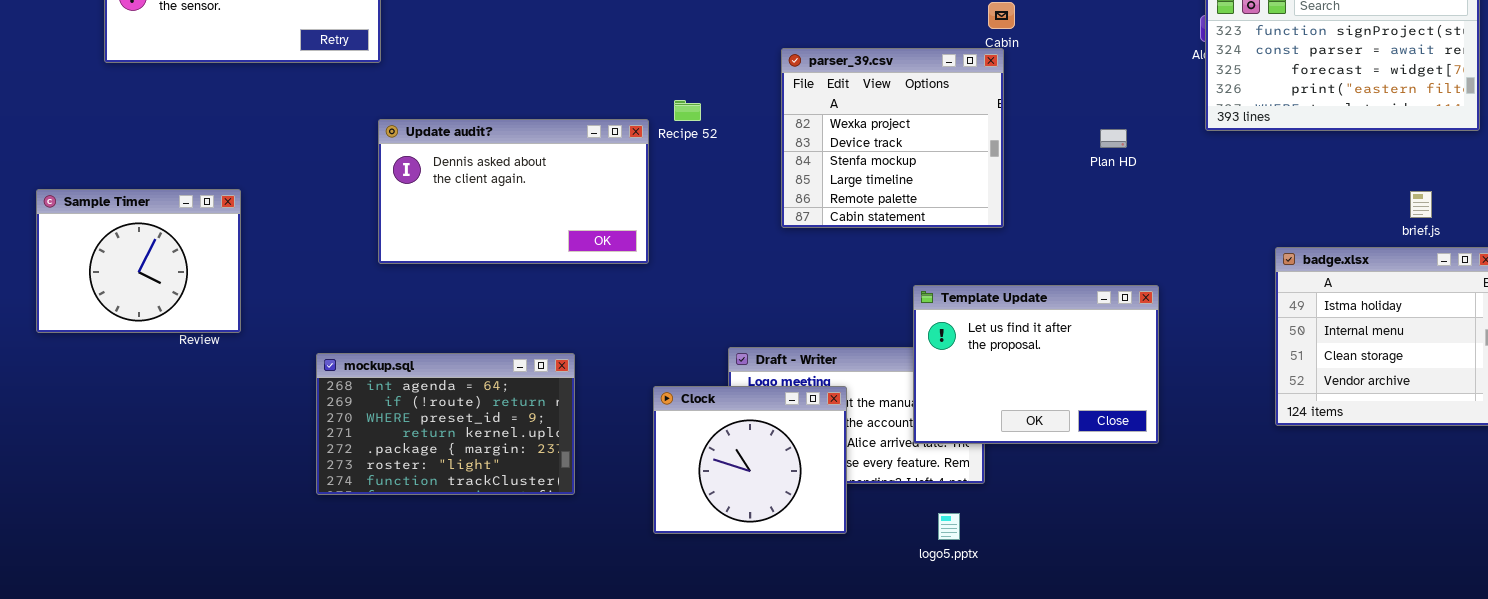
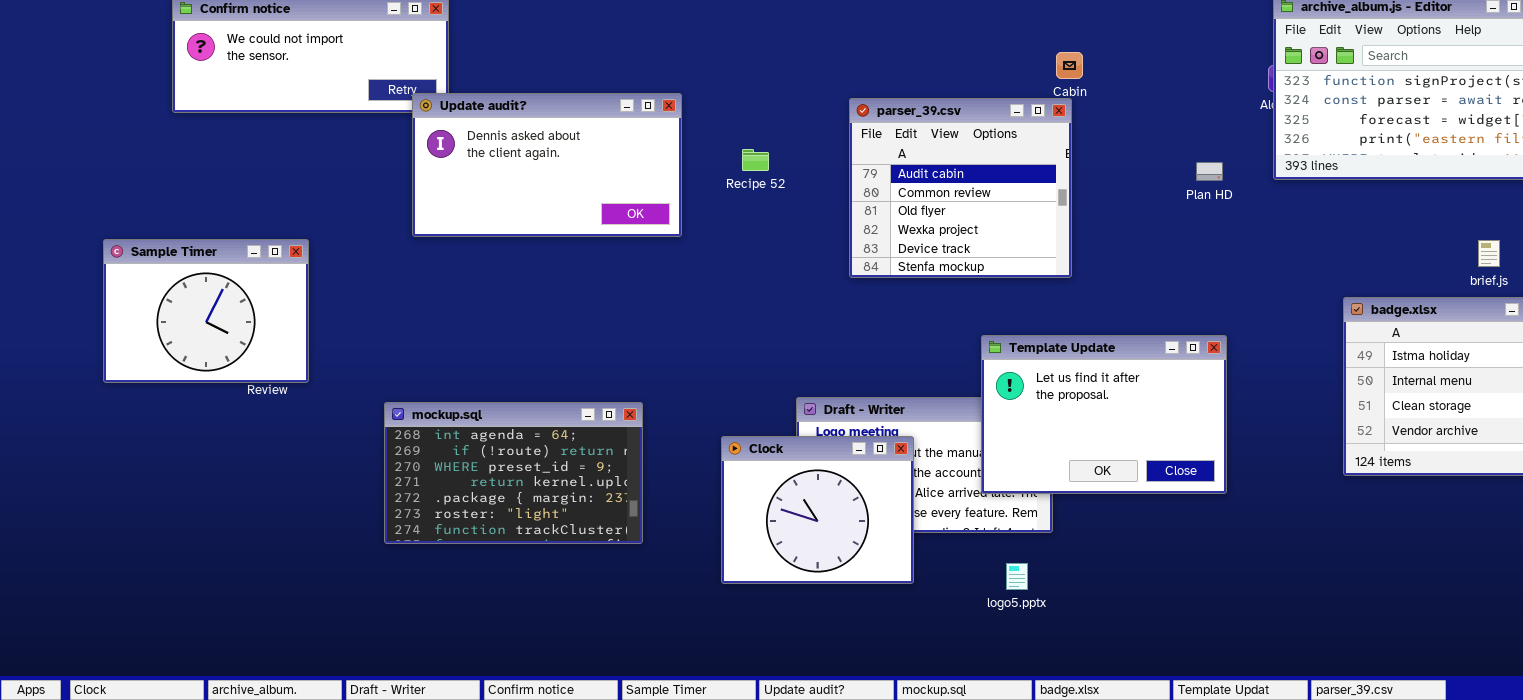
parser_39.csv: [781,48,1004,228] -> [849,98,1072,278], scrolled up 3 rows
Update audit?: [378,119,649,264] -> [412,93,682,237], moved
Plan HD: [1100,129,1127,148] -> [1196,162,1223,181], moved

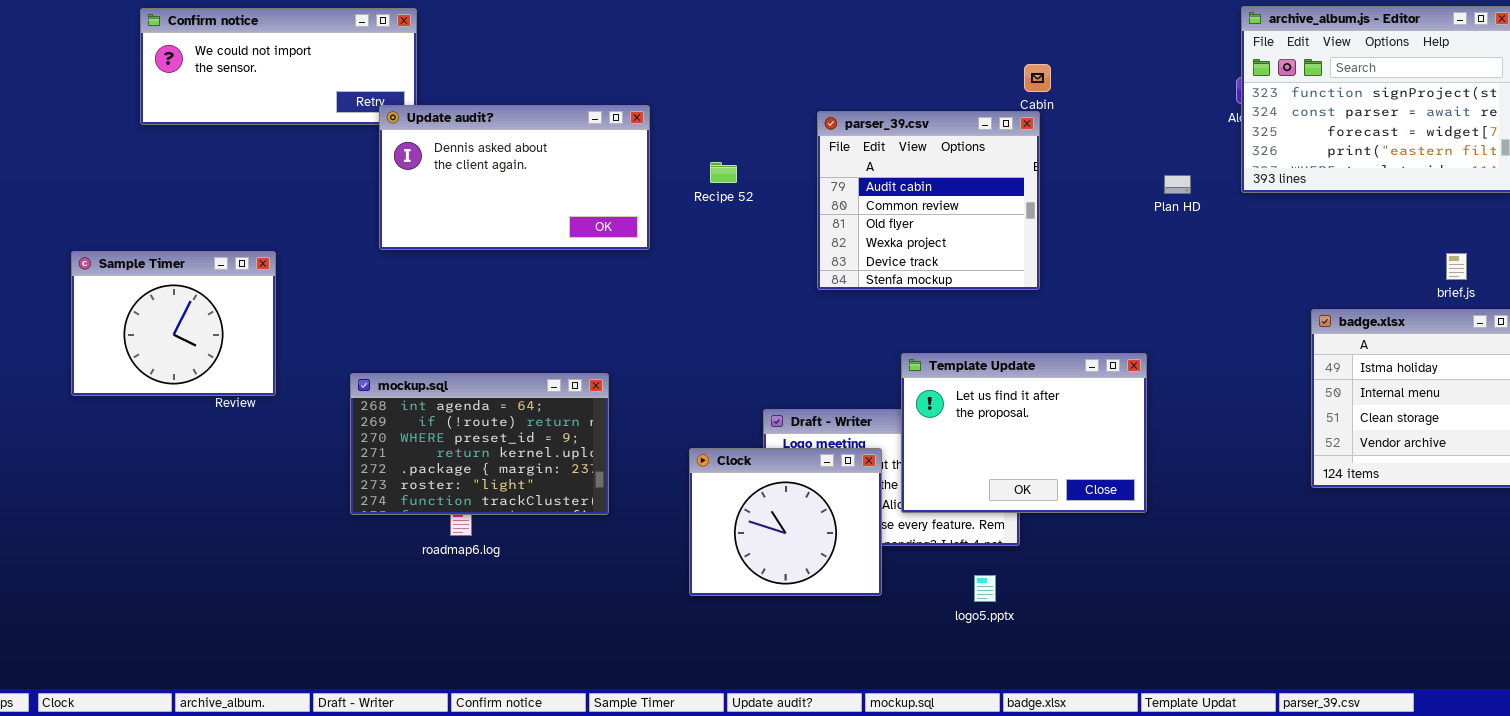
Template Update: [981,335,1227,494] -> [901,353,1147,513], moved
mockup.sql: [384,402,643,544] -> [350,373,609,515], moved

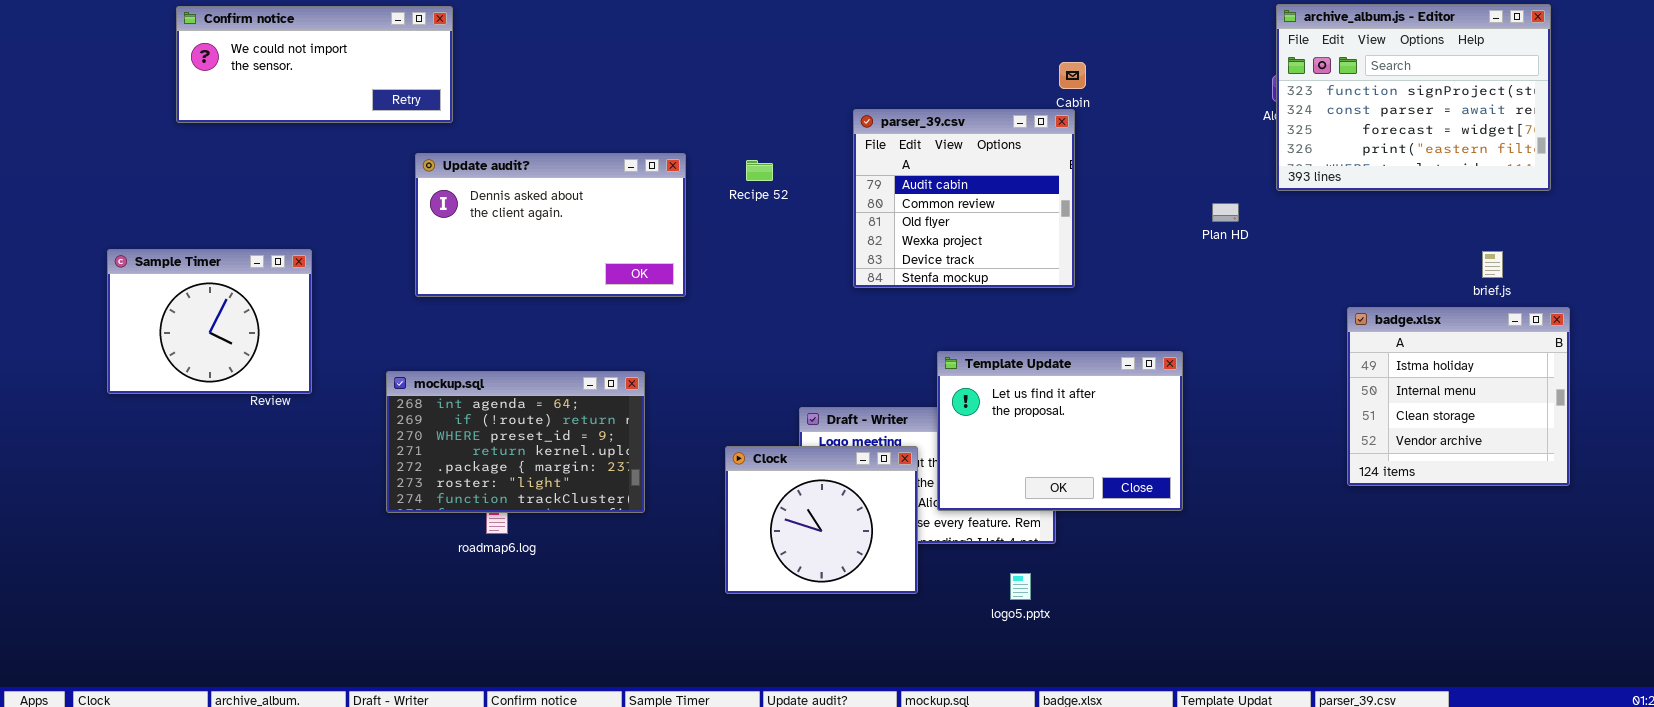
Update audit?: [379,105,650,250] -> [415,153,686,297], moved
Plan HD: [1164,175,1191,194] -> [1212,203,1239,222], moved

